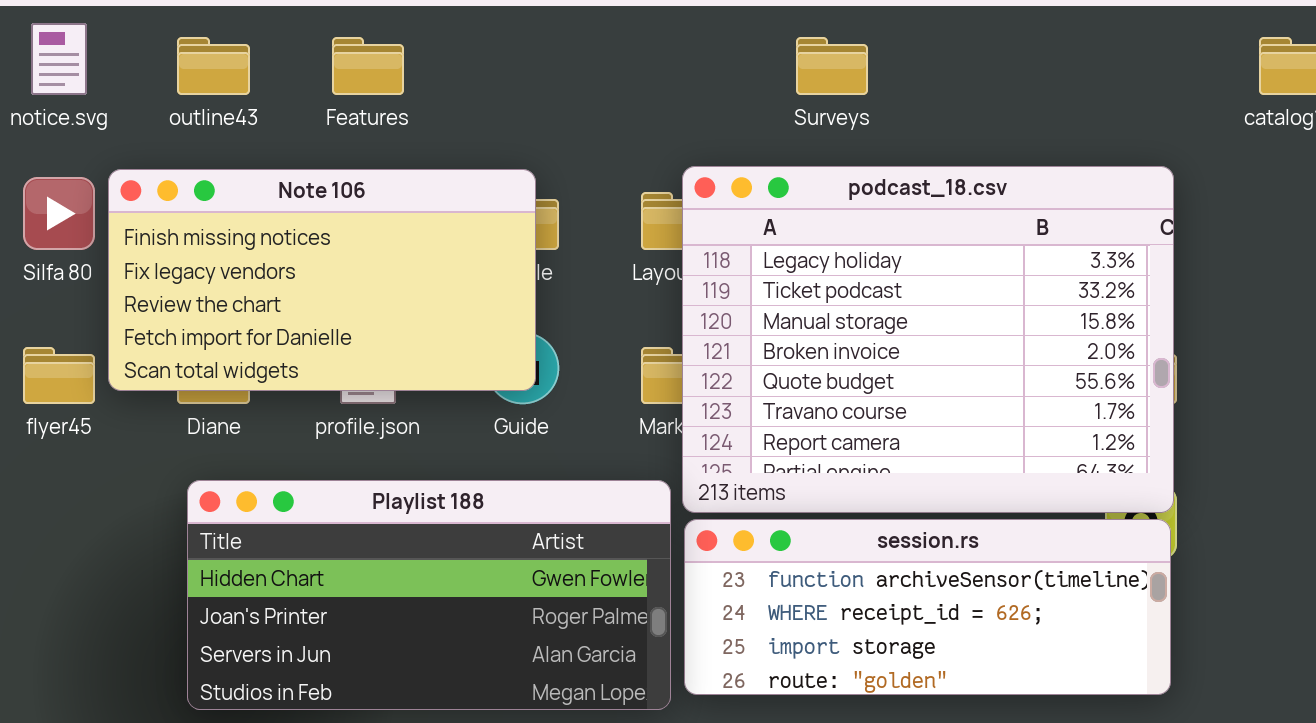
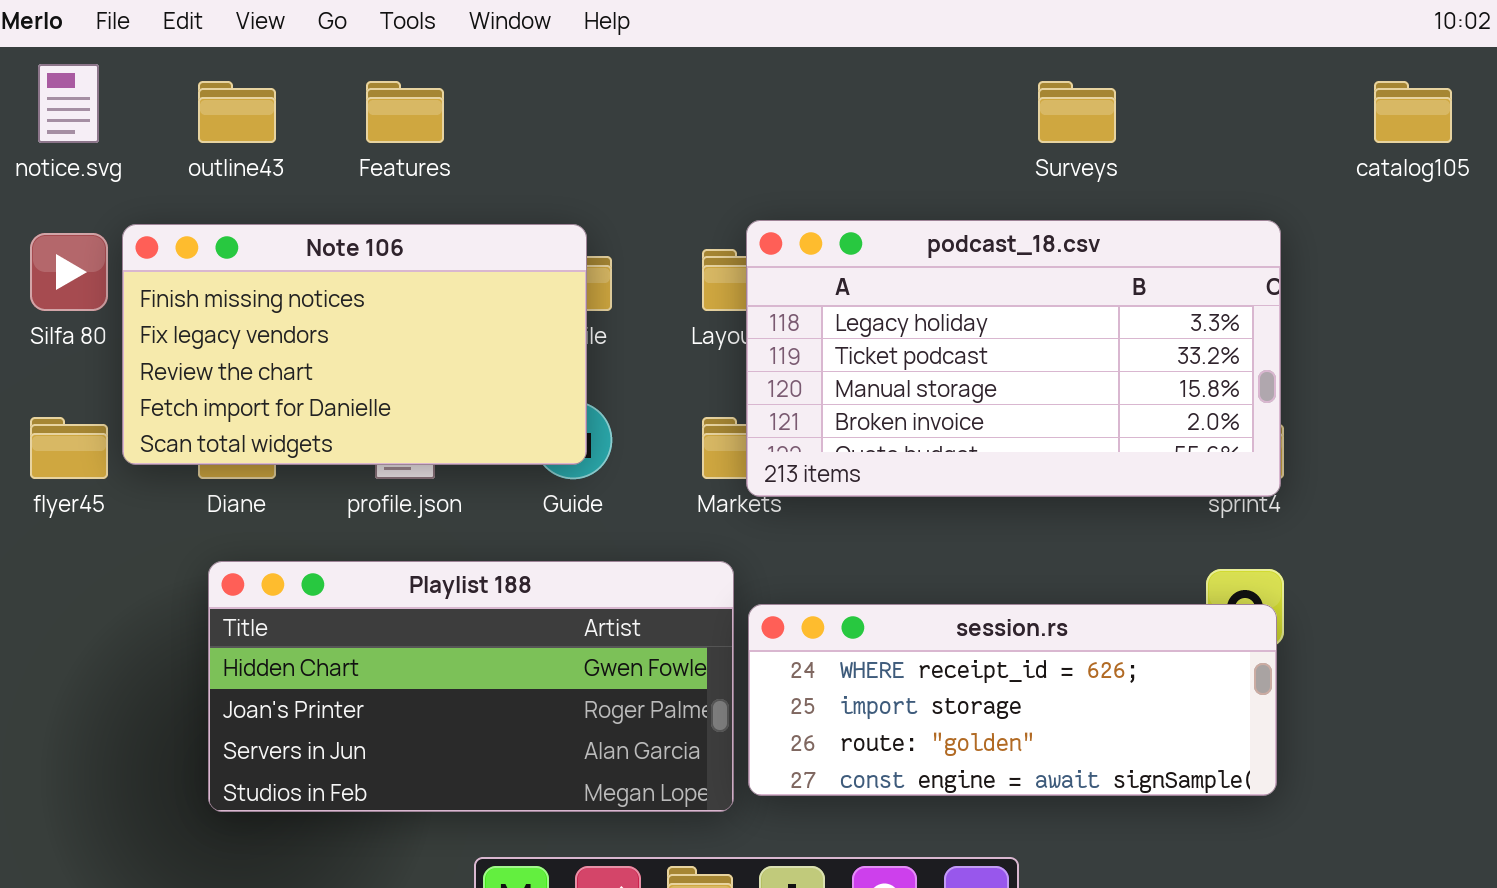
Surveys: [796,37,868,95] -> [1038,81,1116,143], moved
podcast_18.csv: [682,166,1174,513] -> [746,220,1281,497], resized
session.rs: [684,519,1171,695] -> [748,604,1277,796], scrolled down 1 row

